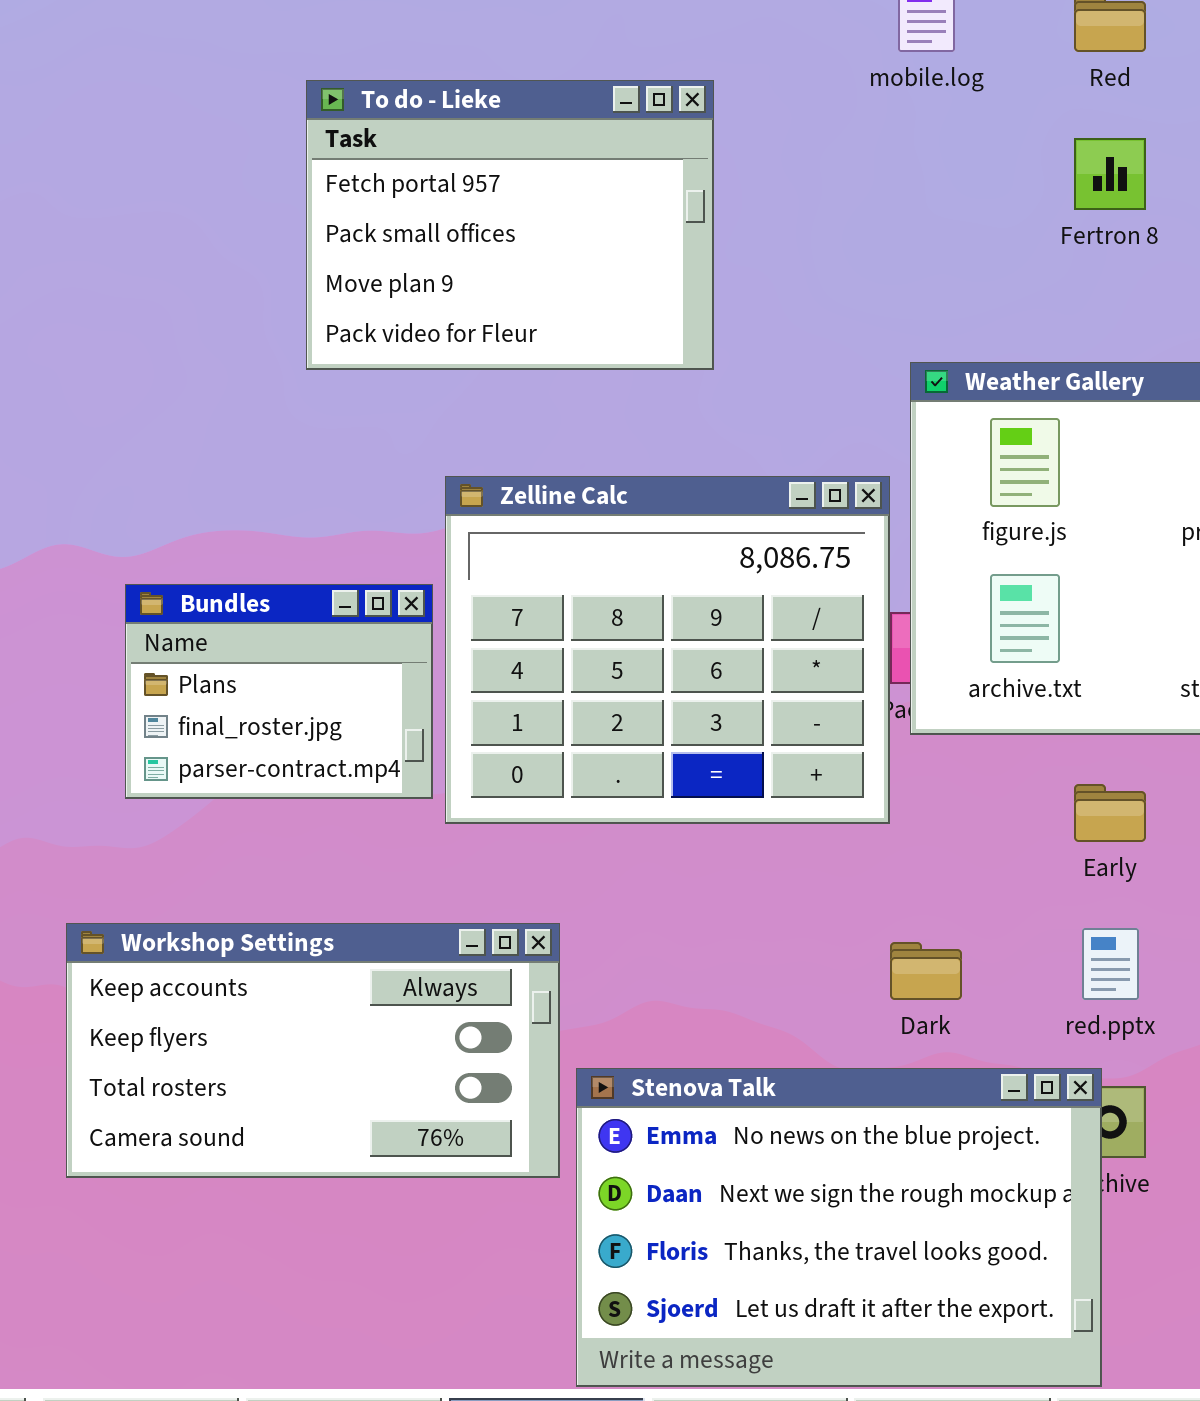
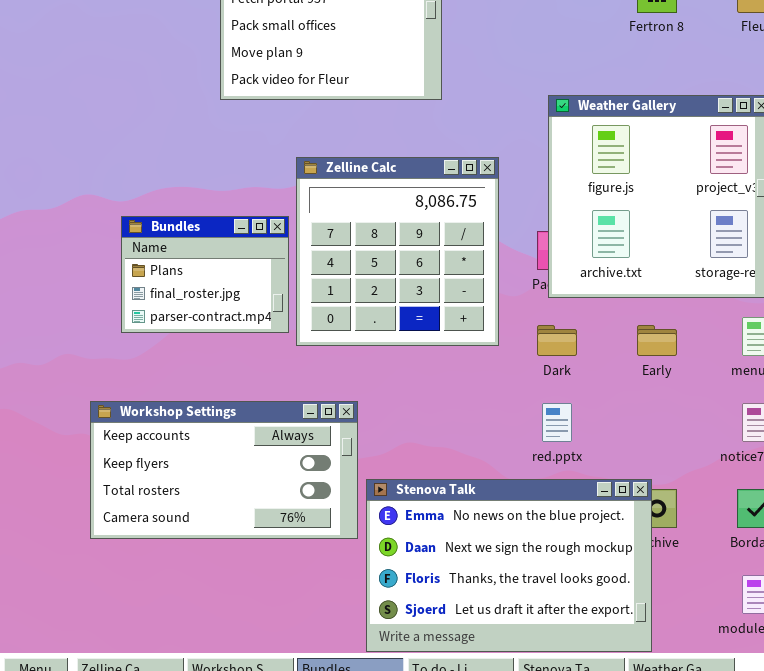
Zelline Calc: [445,476,890,824] -> [296,157,499,346], resized
red.pptx: [1082,928,1139,1000] -> [542,403,572,442], moved
Dark: [890,942,962,1000] -> [537,325,577,356], moved

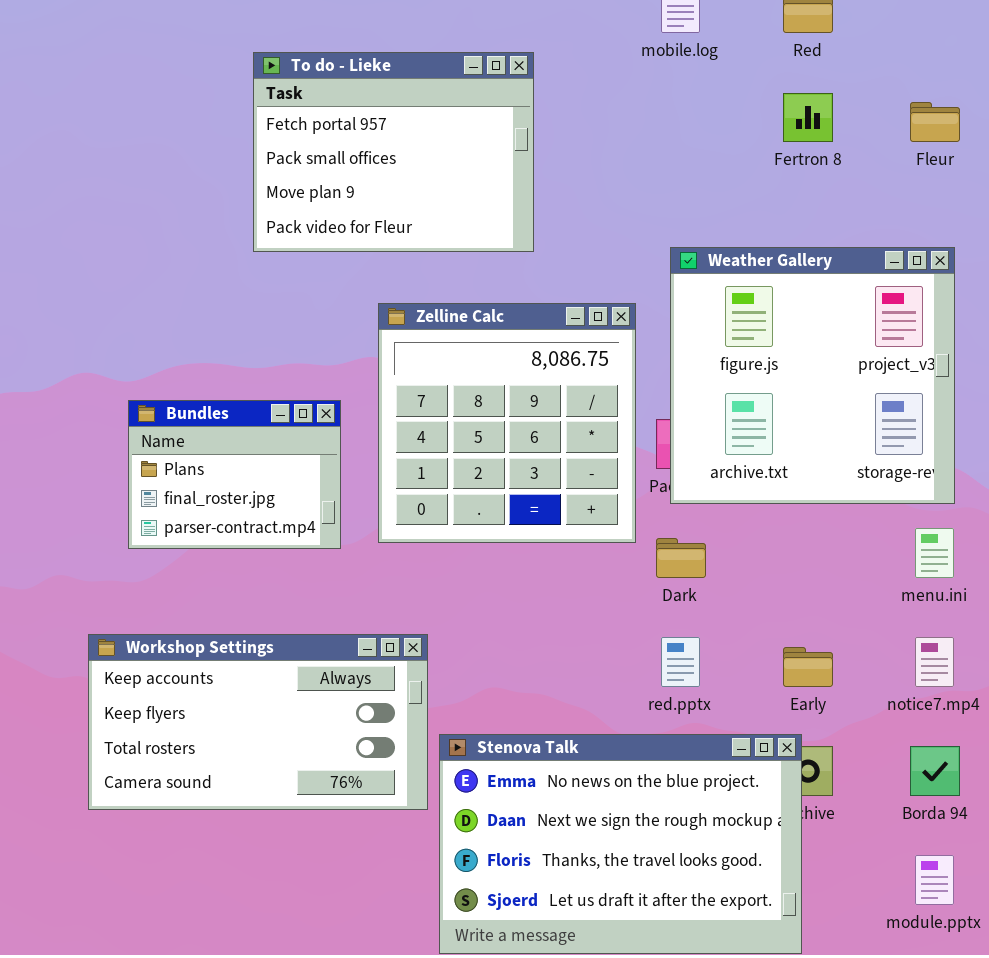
Zelline Calc: [296,157,499,346] -> [378,303,636,543], moved
Early: [637,325,677,356] -> [783,647,833,687], moved

